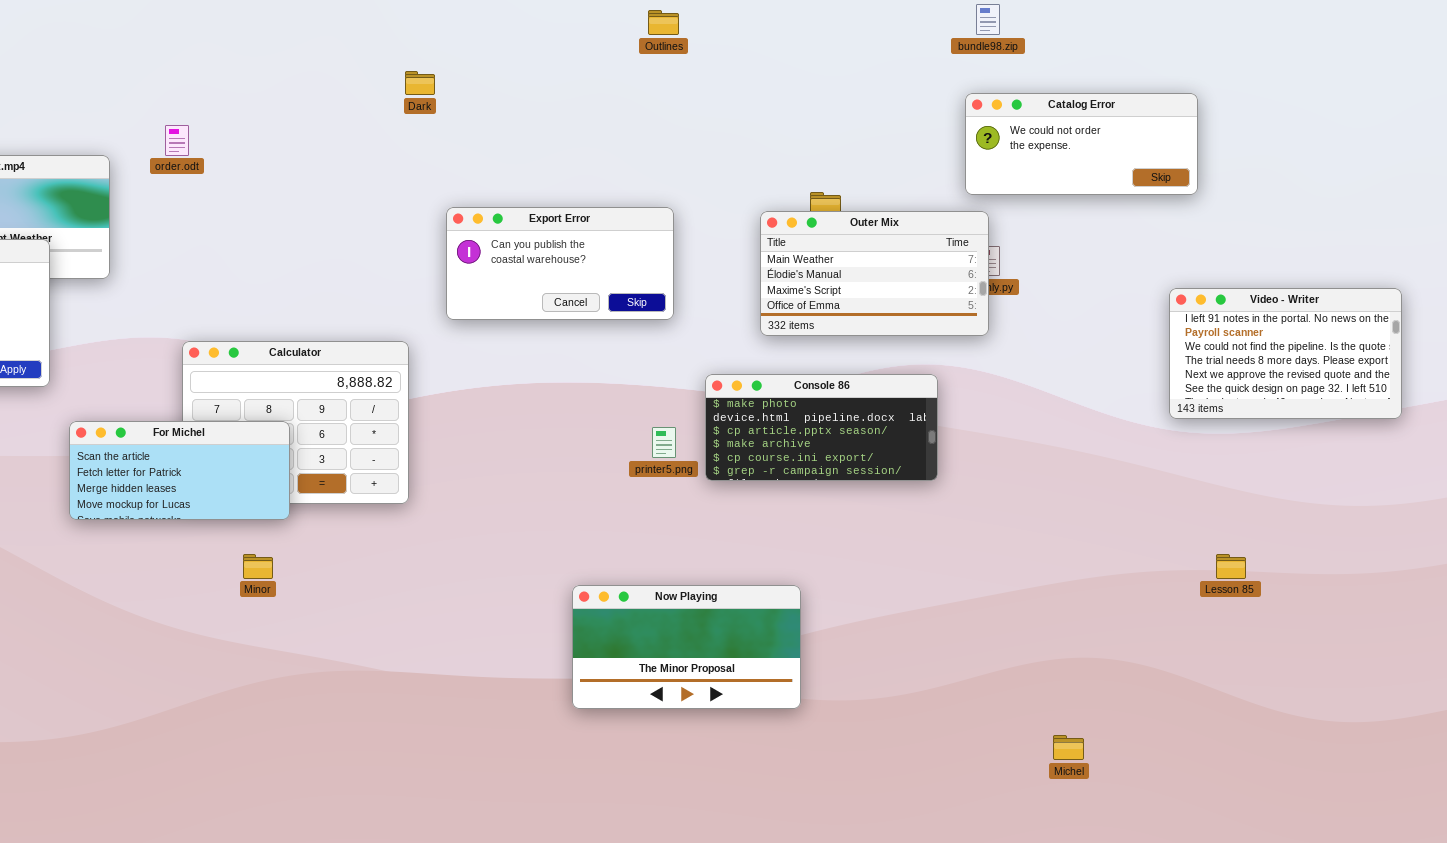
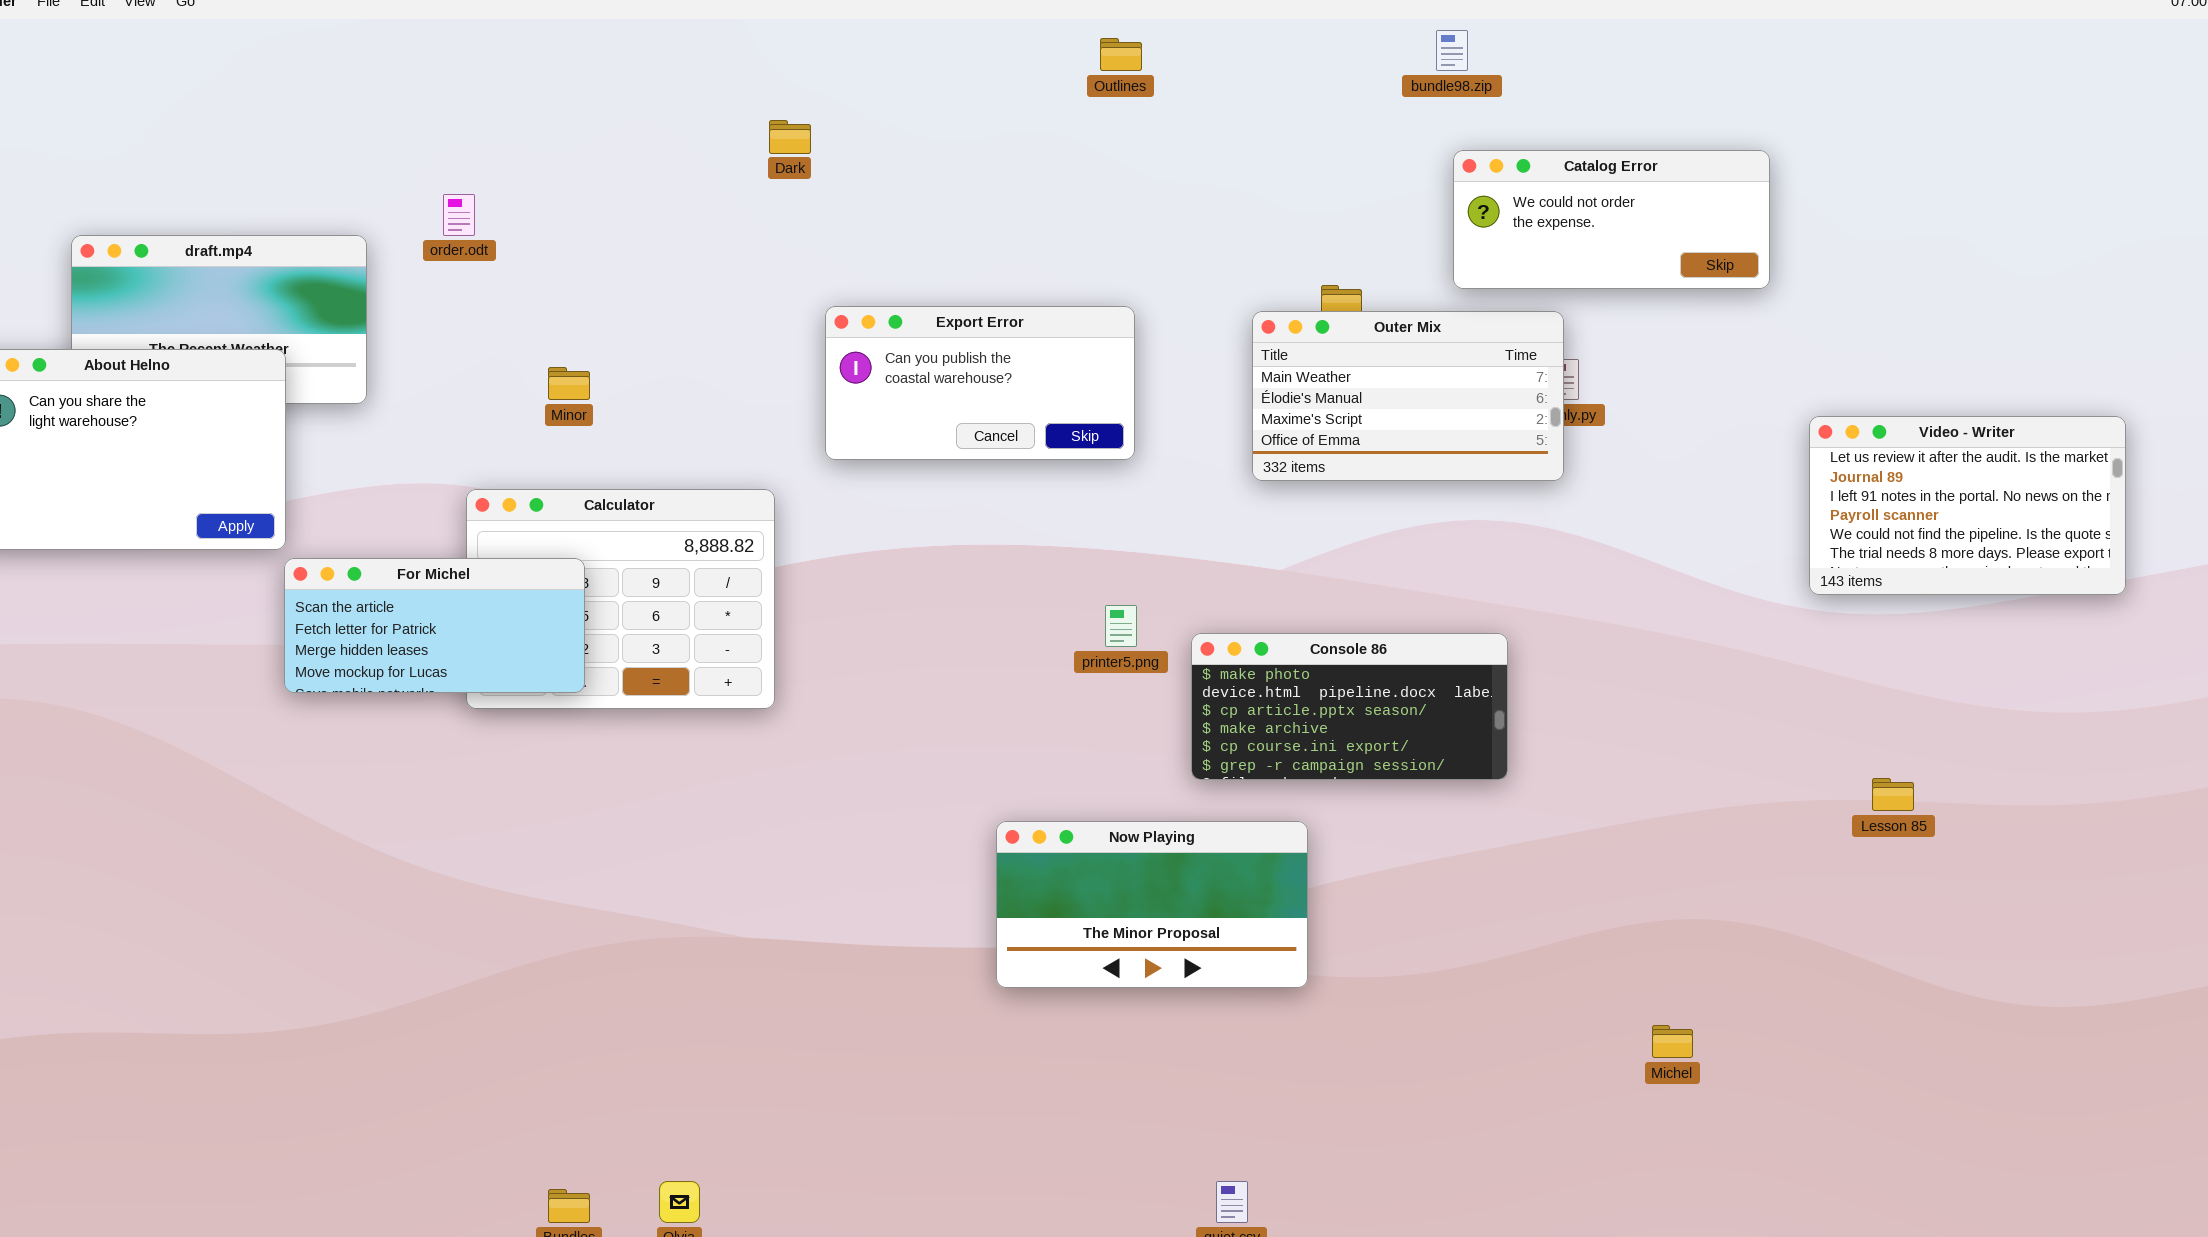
bundle98.zip: [976,4,1000,35] -> [1436,30,1468,71], moved
Catalog Error: [965,93,1198,195] -> [1453,150,1770,289], moved
Video - Writer: [1169,288,1402,419] -> [1809,416,2126,595], scrolled up 2 rows
Console 86: [705,374,938,481] -> [1191,633,1508,780], moved
For Michel: [69,421,290,520] -> [284,558,585,693], moved
Minor: [243,554,273,579] -> [548,367,590,400], moved

